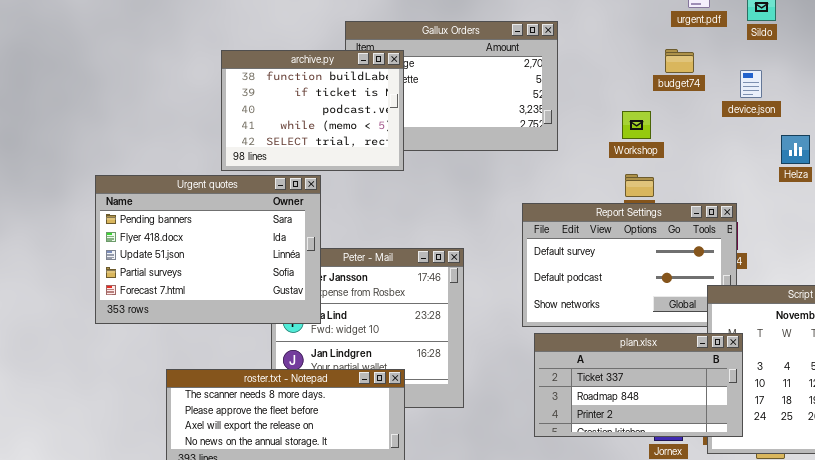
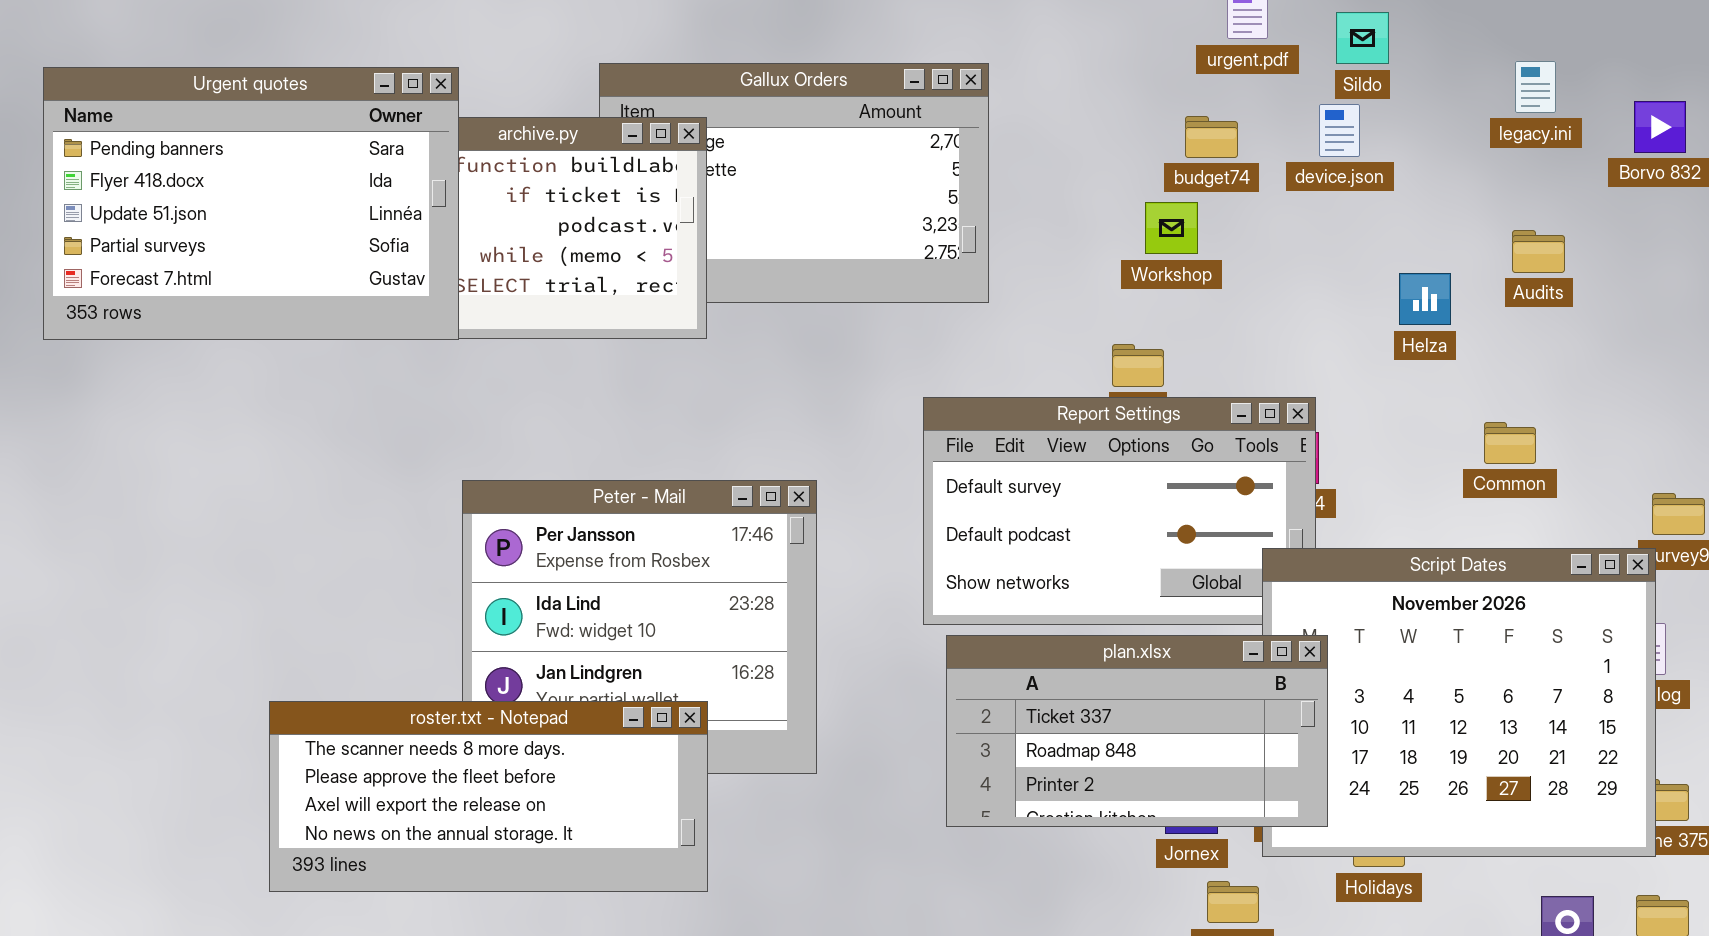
device.json: [740,70,762,98] -> [1319,104,1360,157], moved
Workshop: [622,111,651,139] -> [1145,202,1198,254], moved
Urgent quotes: [95,175,321,324] -> [43,67,459,340], moved

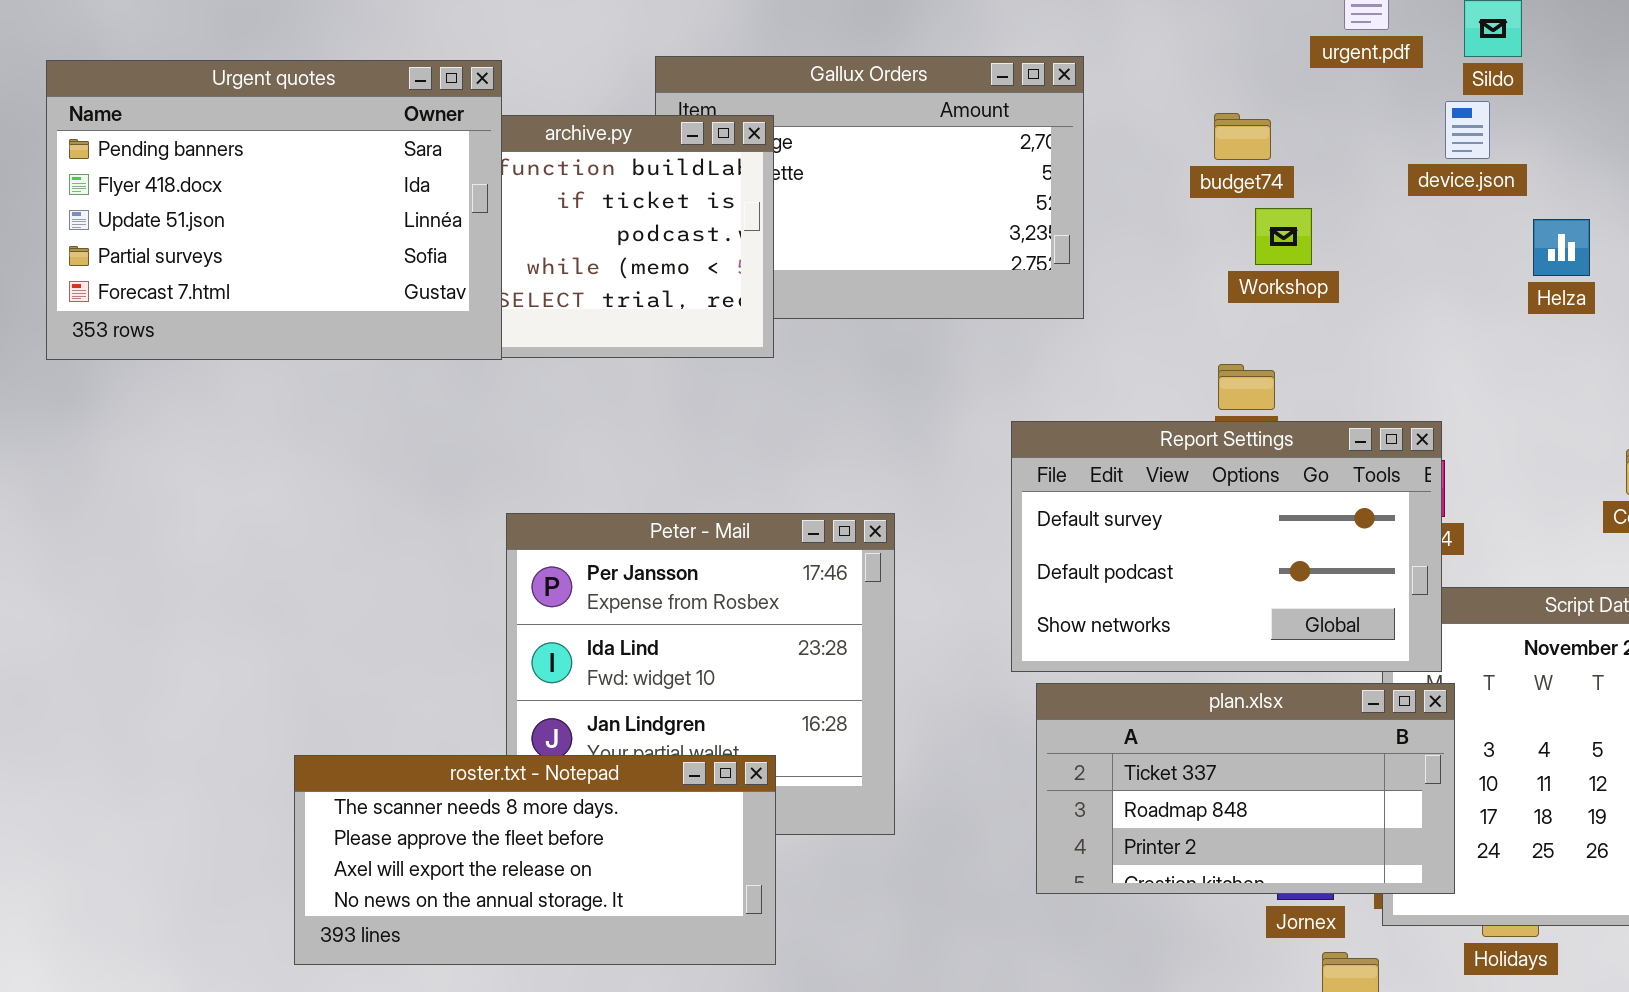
budget74: [1185,116,1238,158] -> [1214,113,1271,160], moved
Helza: [1399,273,1451,325] -> [1533,219,1590,276], moved
Report Settings: [923,397,1316,625] -> [1011,421,1442,672], raised

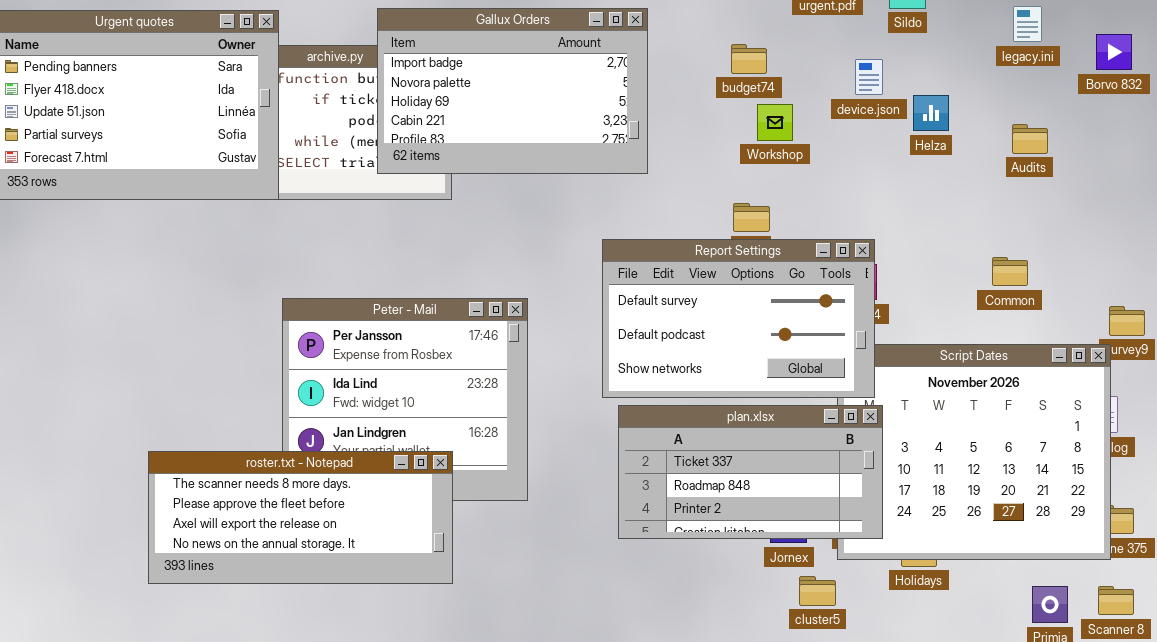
Gallux Orders: [655,56,1084,319] -> [377,8,648,174], raised
device.json: [1445,101,1490,159] -> [855,59,883,95], moved
Helza: [1533,219,1590,276] -> [913,95,949,131], moved

